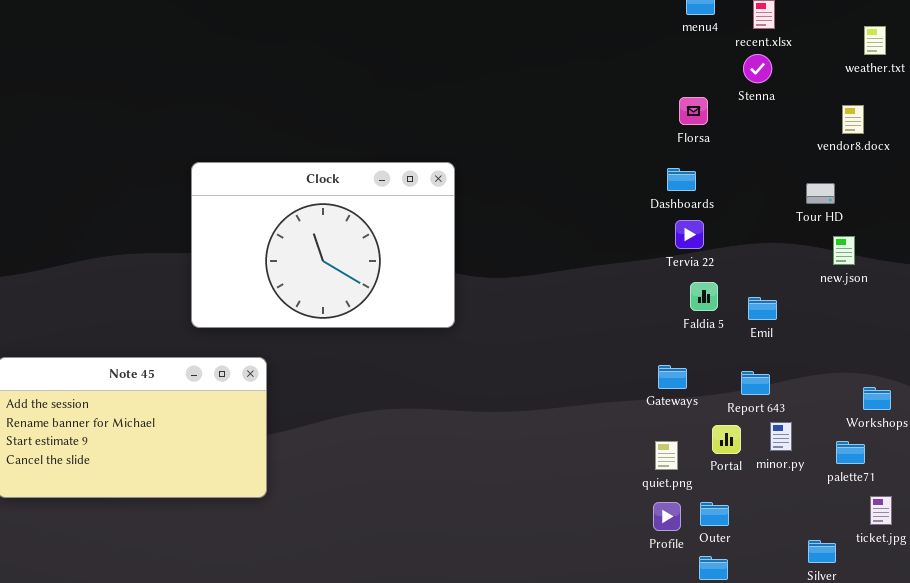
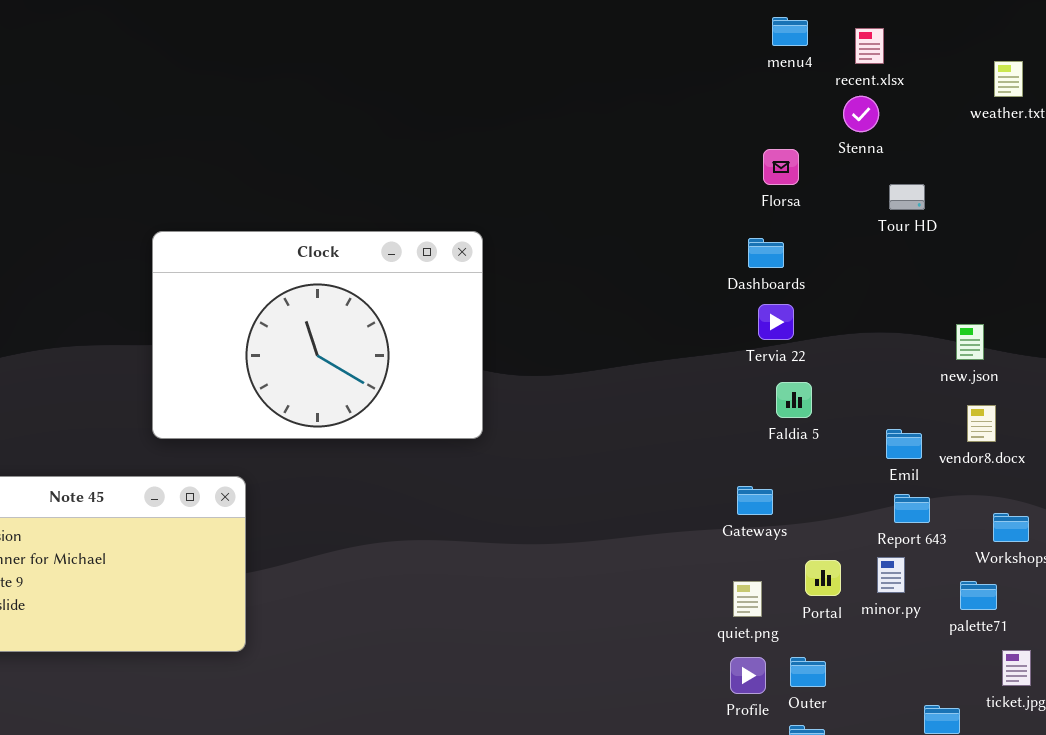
vendor8.docx: [842,105,864,134] -> [967,405,996,442], moved
Tour HD: [806,183,835,204] -> [889,184,925,210], moved
Emil: [748,297,777,320] -> [886,429,922,459], moved
Report 643: [741,371,770,395] -> [894,494,930,523], moved

